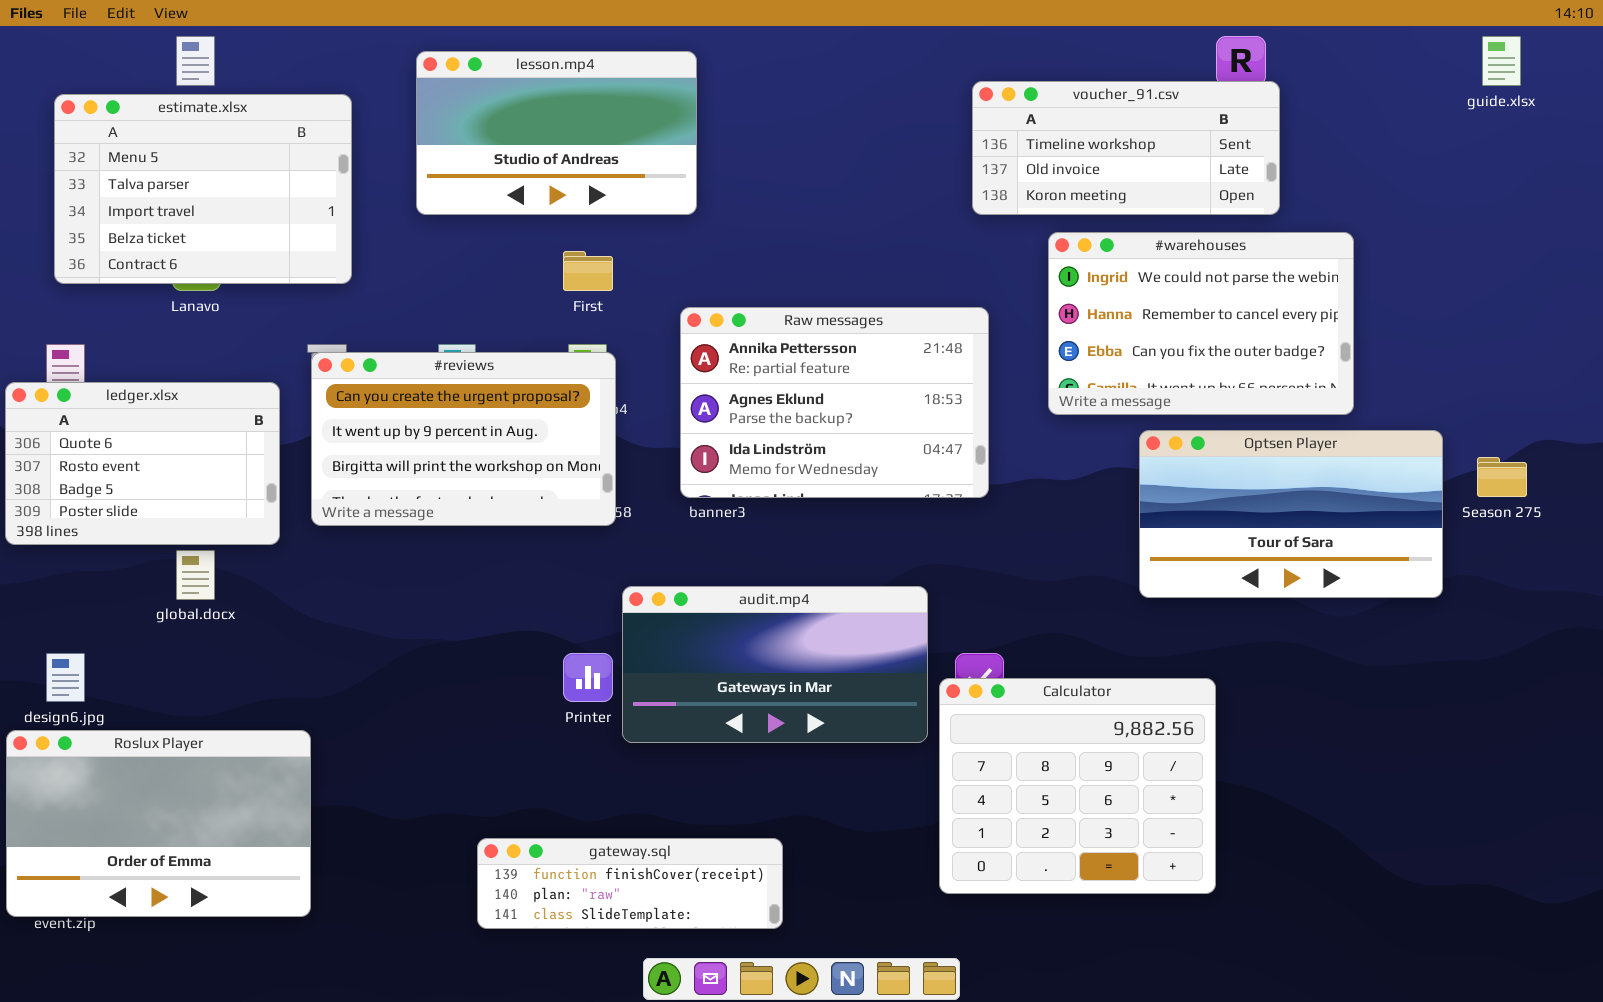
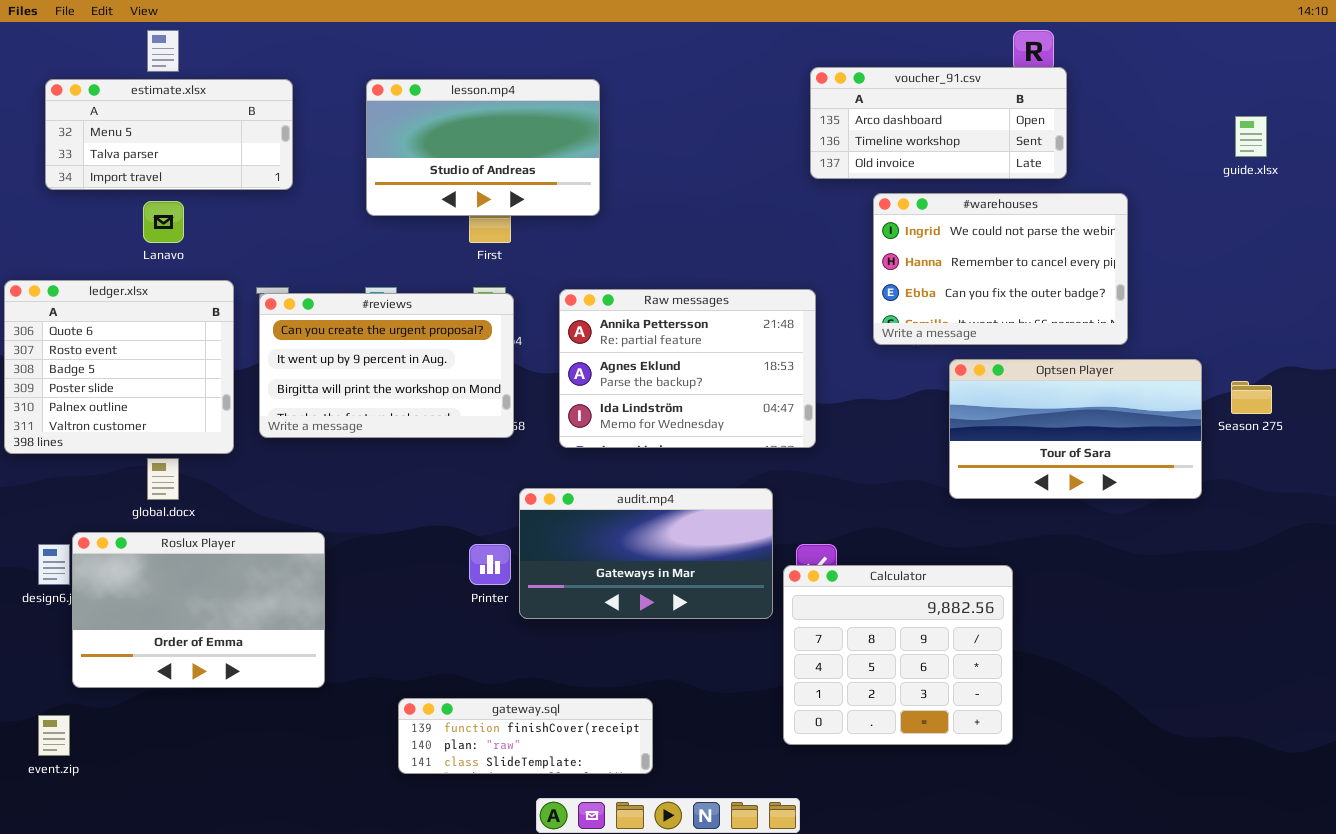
guide.xlsx: [1482,36,1521,86] -> [1235,116,1267,157], moved
lesson.mp4: [416,51,697,215] -> [366,79,600,216], moved
voucher_91.csv: [972,81,1280,215] -> [810,67,1067,179], scrolled up 1 row
estimate.xlsx: [54,94,352,284] -> [45,79,293,190], resized
Raw messages: [680,307,989,498] -> [559,289,816,448], moved
ledger.xlsx: [5,382,280,545] -> [4,280,234,454], resized
Roslux Player: [6,730,311,917] -> [72,532,325,688], moved

